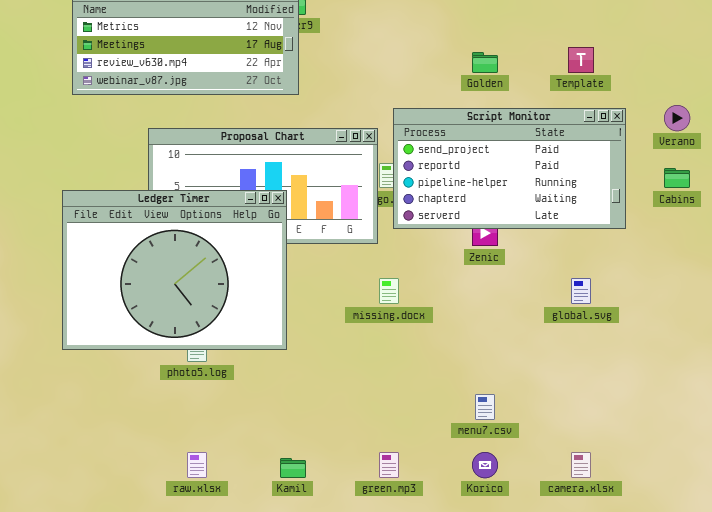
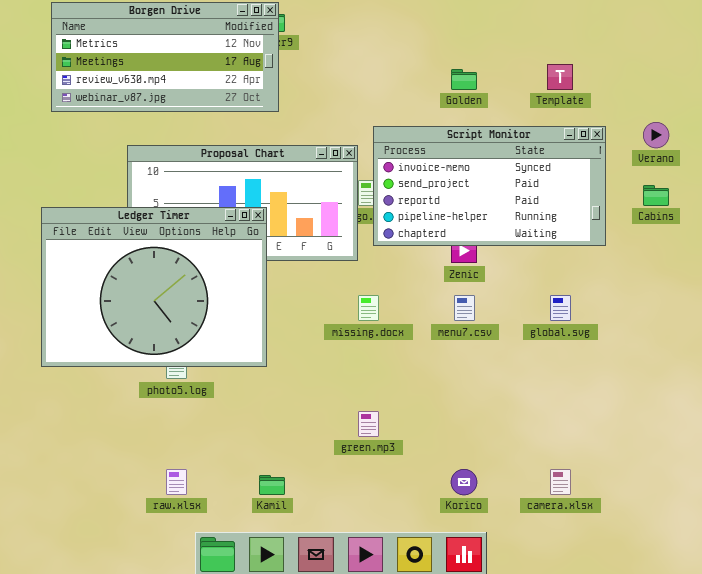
Script Monitor: [393,108,626,229] -> [373,126,606,246], scrolled up 1 row
menu7.csv: [475,394,495,420] -> [454,295,475,321], moved
green.mp3: [379,452,399,478] -> [358,411,379,437], moved

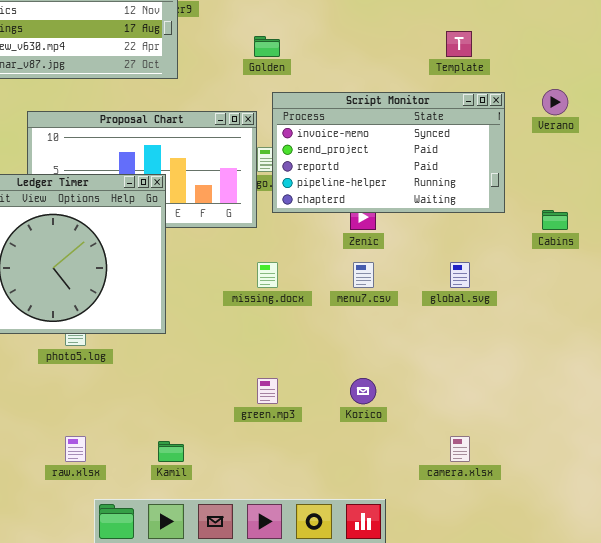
Golden: [451,69,477,90] -> [254,36,280,57], moved
Cabins: [643,185,669,206] -> [542,210,568,230], moved
Korico: [451,469,477,495] -> [350,378,376,404], moved

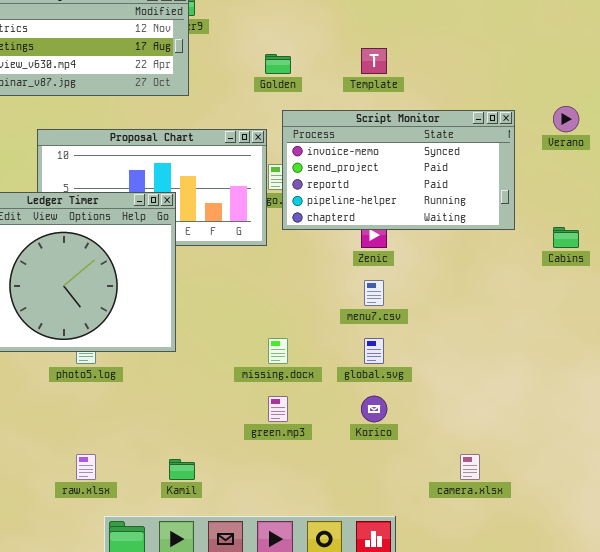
Template: [446,31,472,57] -> [361,48,387,74], moved
missing.docx: [257,262,278,288] -> [268,338,288,364], moved
global.svg: [450,262,470,288] -> [364,338,384,364], moved

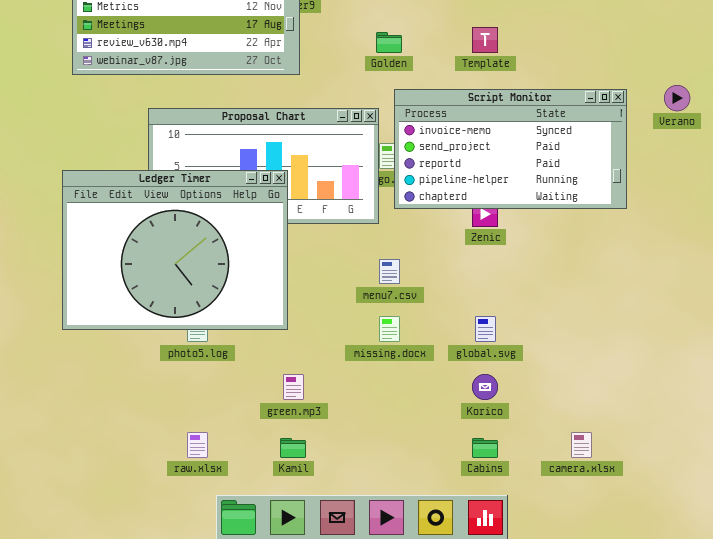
Cabins: [553,227,579,248] -> [472,438,498,458], moved
menu7.csv: [364,280,384,306] -> [379,259,400,284], moved
green.mp3: [268,396,288,422] -> [283,374,304,400], moved

